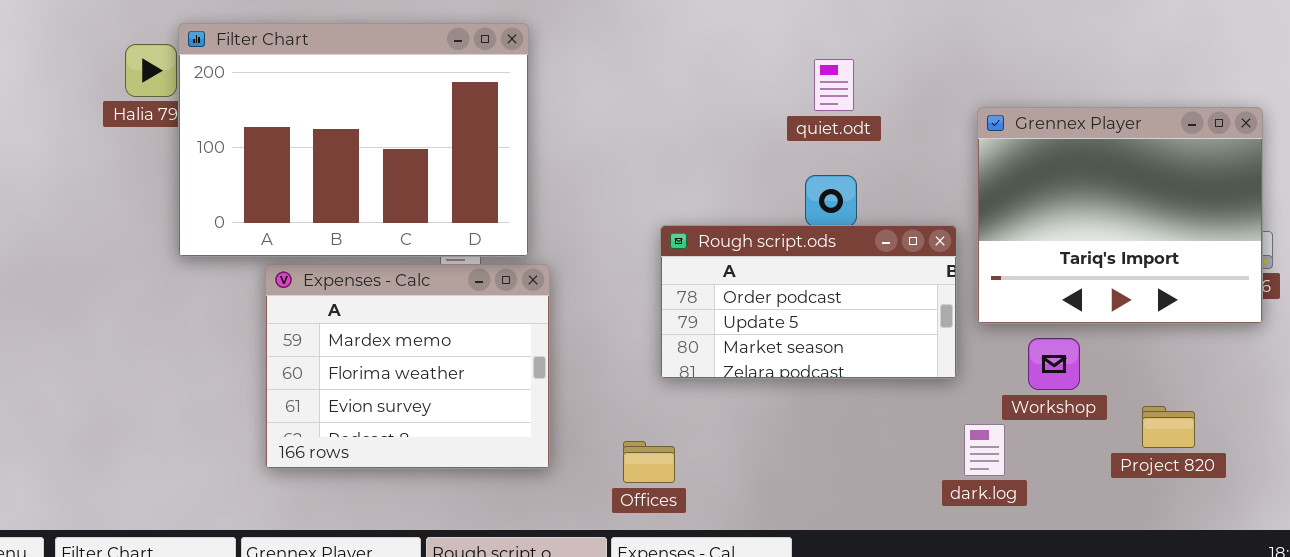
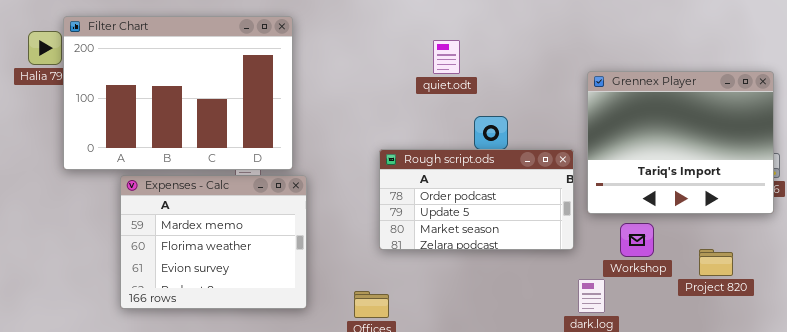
quiet.odt: [814,59,854,111] -> [433,40,460,74], moved
Project 820: [1142,406,1195,448] -> [699,249,733,276], moved

